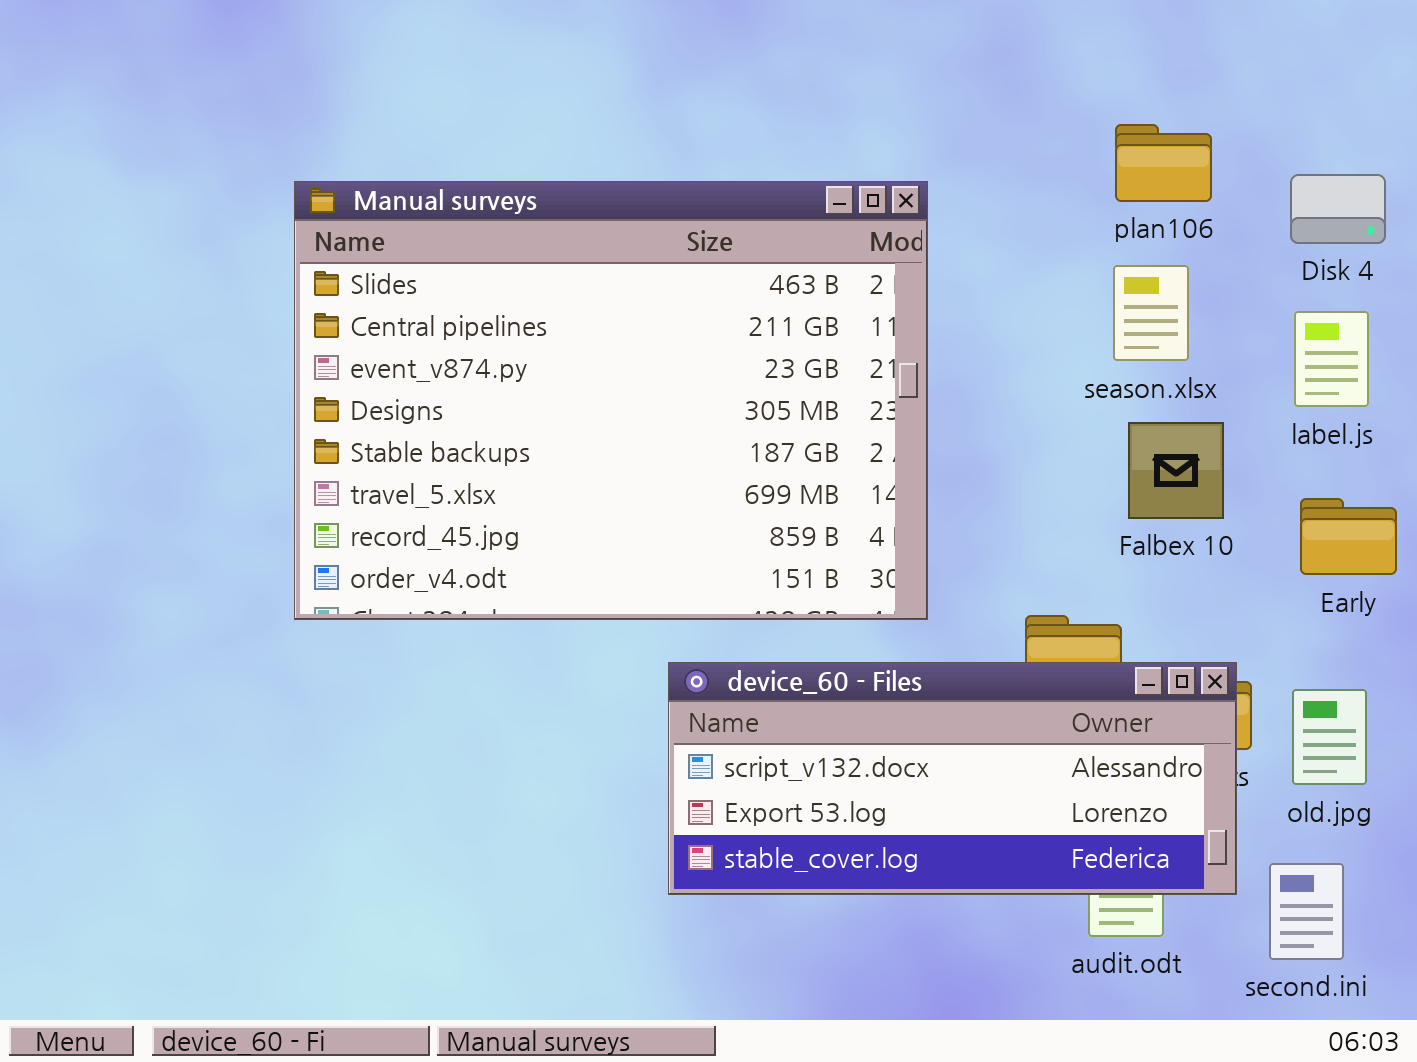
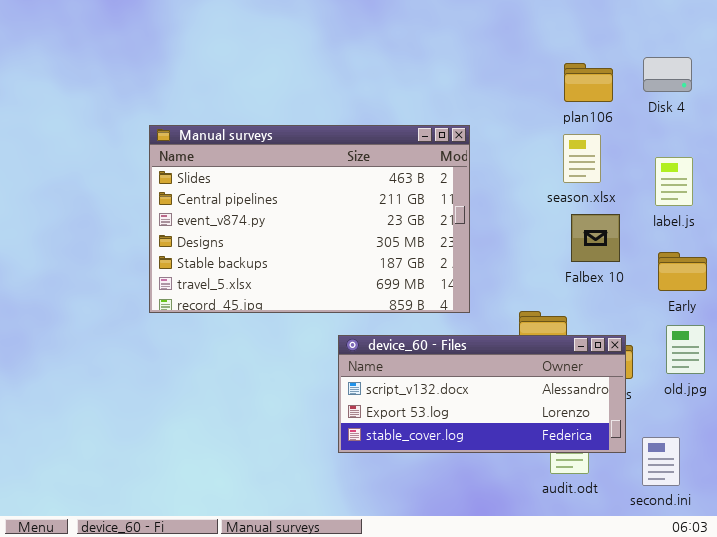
Disk 4: [1290,174,1386,244] -> [643,57,692,92], moved
Manual surveys: [294,181,928,620] -> [149,125,470,313], resized
old.jpg: [1292,689,1367,785] -> [666,325,705,374], moved

